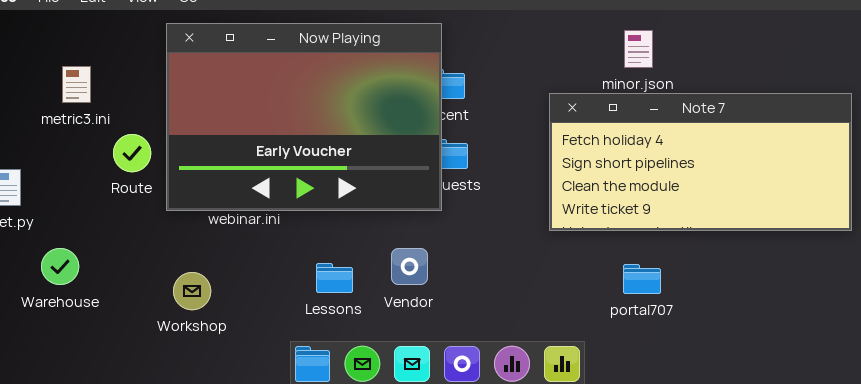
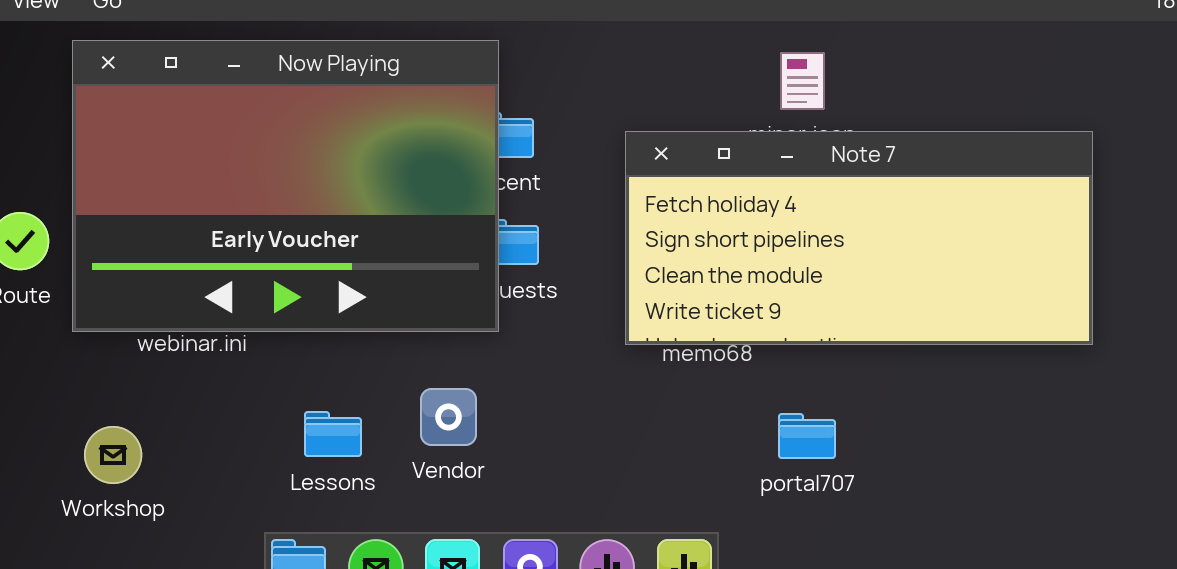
Note 7: [549,93,852,231] -> [625,131,1093,345], moved

